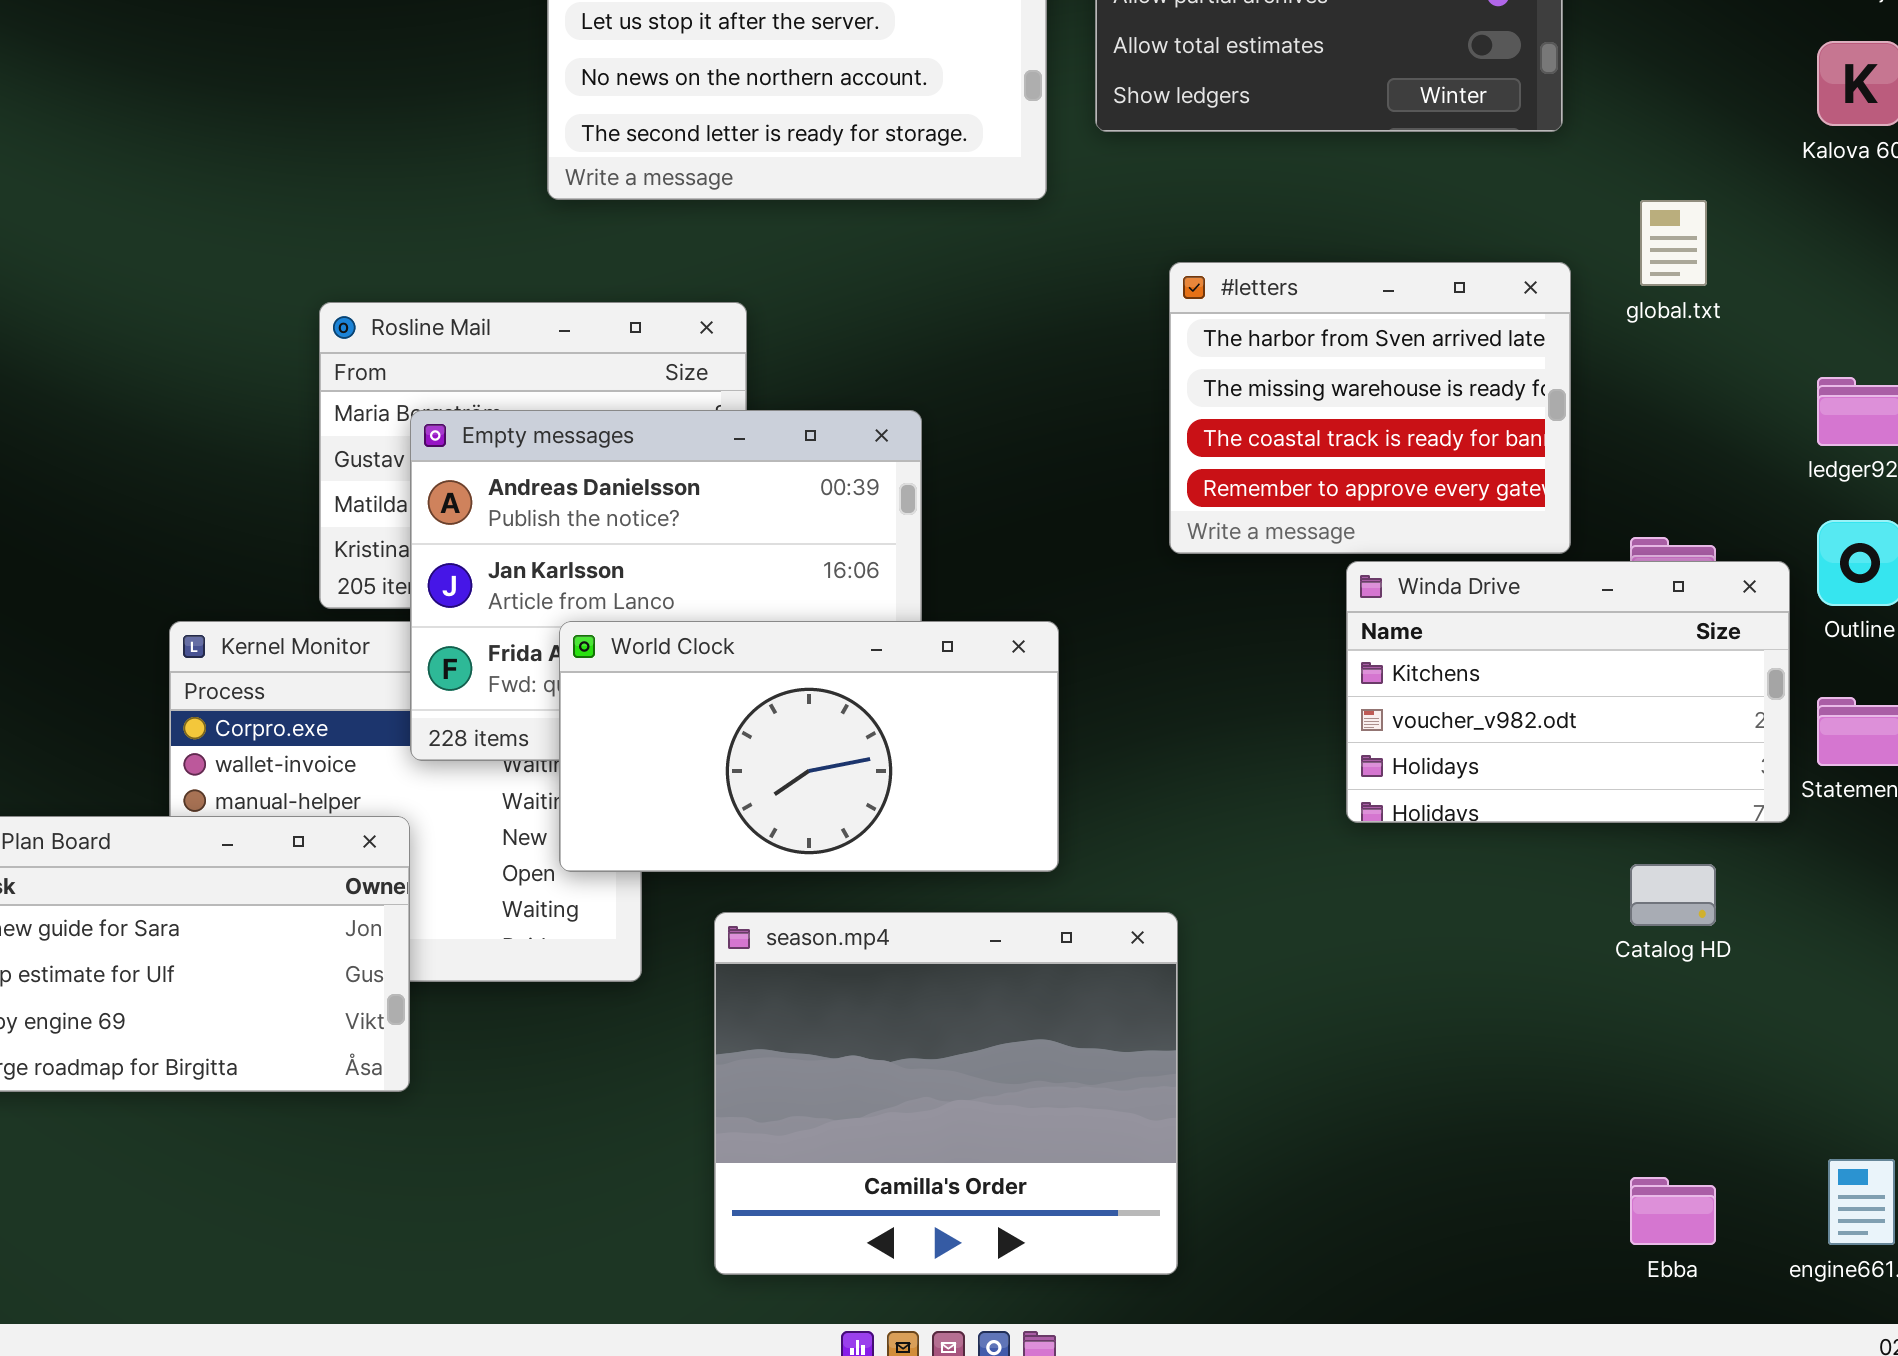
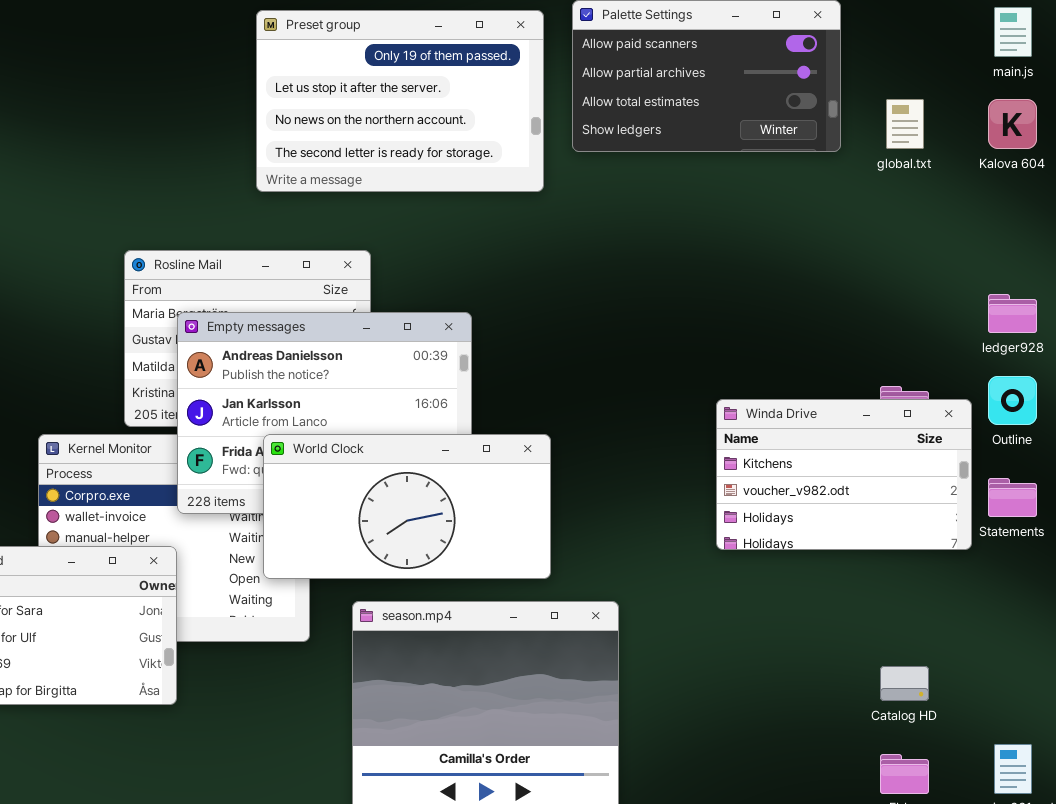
global.txt: [1640,200,1707,286] -> [886,99,924,149], moved
#letters: [1169,262,1571,554] -> none, closed
Catalog HD: [1630,864,1716,926] -> [880,666,929,701], moved

